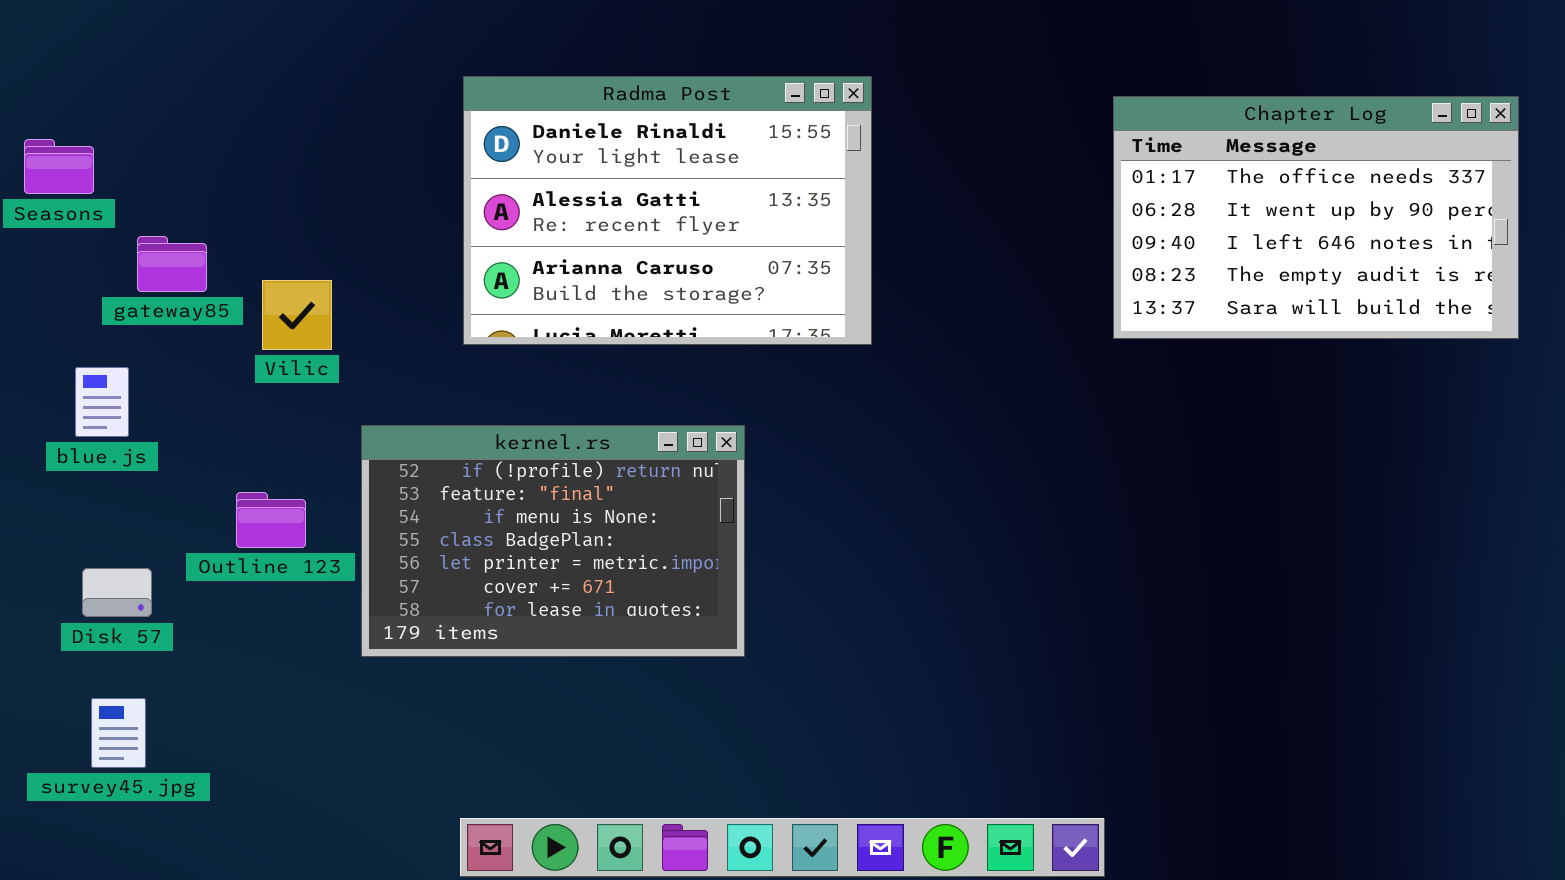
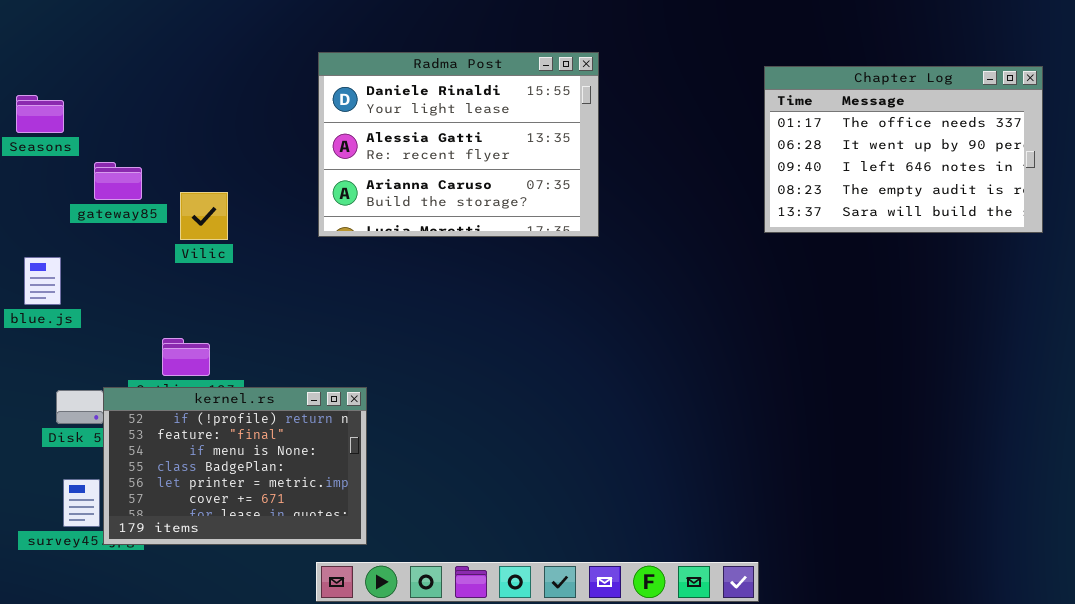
blue.js: [75,367,129,437] -> [24,257,61,305], moved
kernel.rs: [361,425,745,657] -> [103,387,367,545], moved

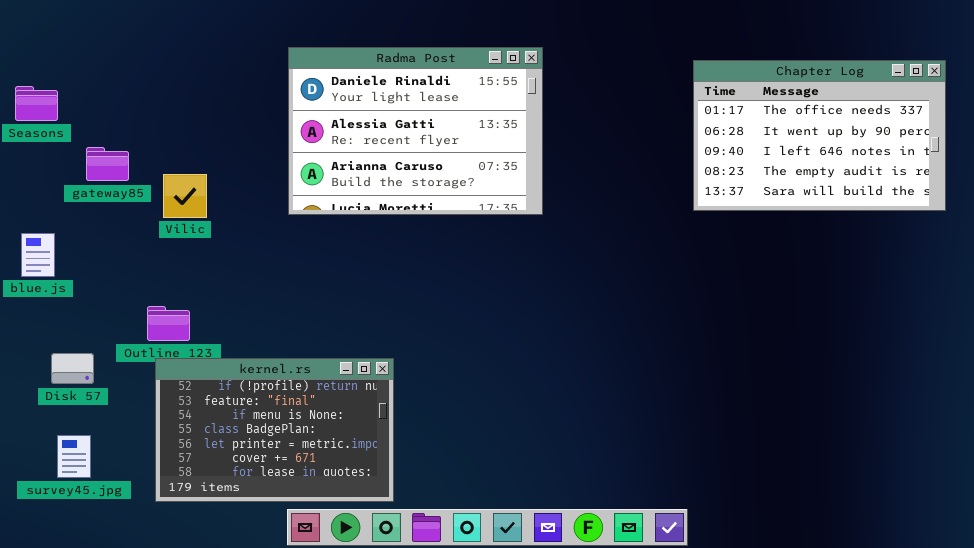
kernel.rs: [103,387,367,545] -> [155,358,394,502], moved

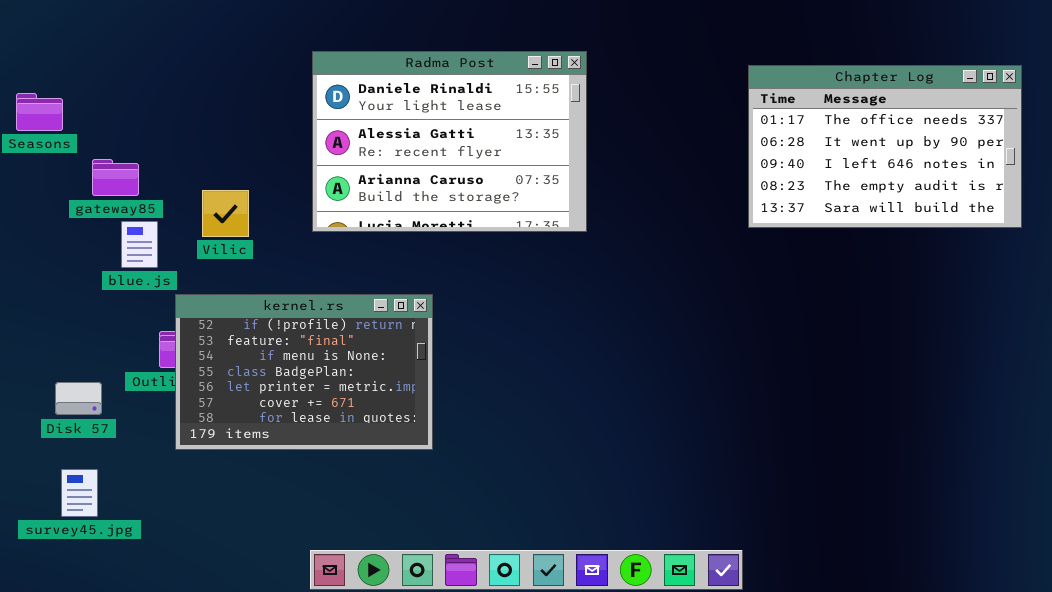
Vilic: [163,174,207,218] -> [202,190,249,237], moved
blue.js: [21,233,55,277] -> [121,221,158,268], moved
kernel.rs: [155,358,394,502] -> [175,294,433,450], moved

